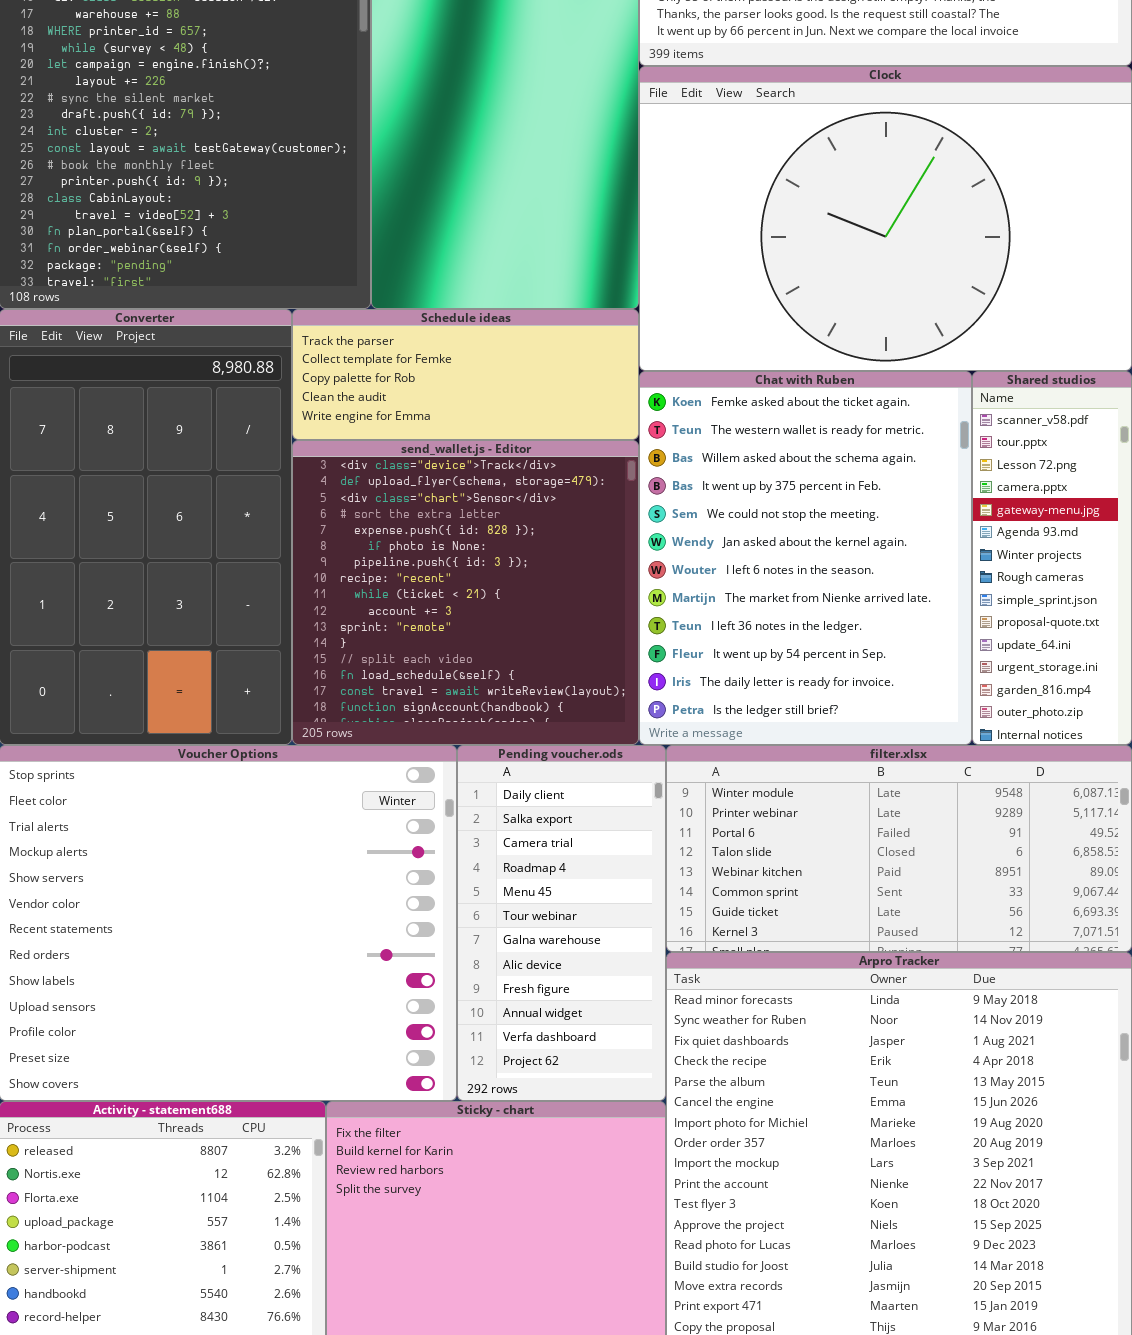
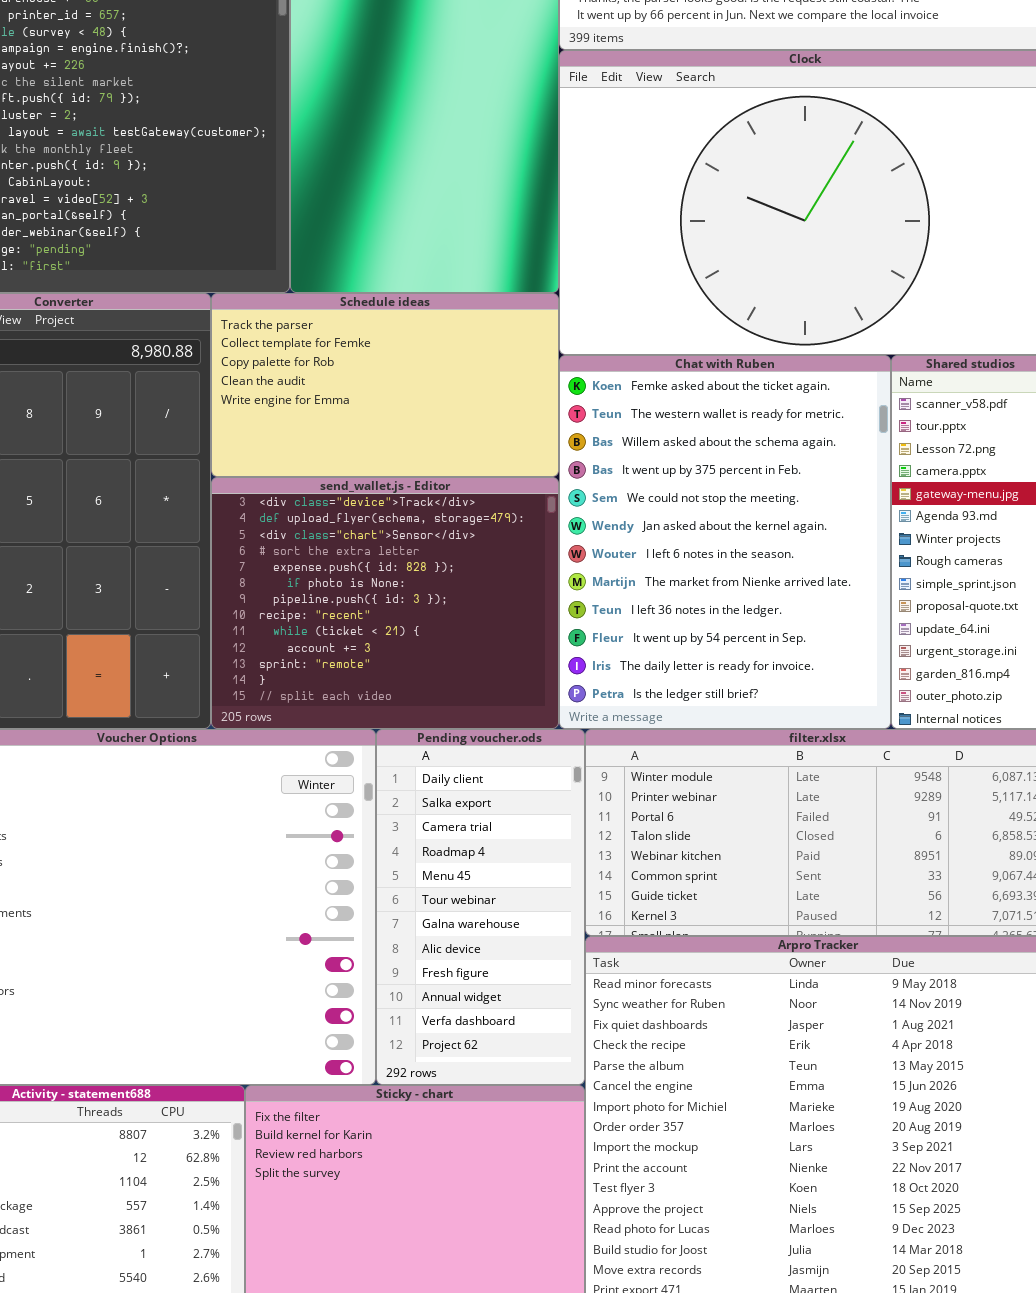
Schedule ideas: [292,309,639,440] -> [211,293,559,477], resized
send_wallet.js - Editor: [292,440,639,745] -> [211,477,559,729], resized

